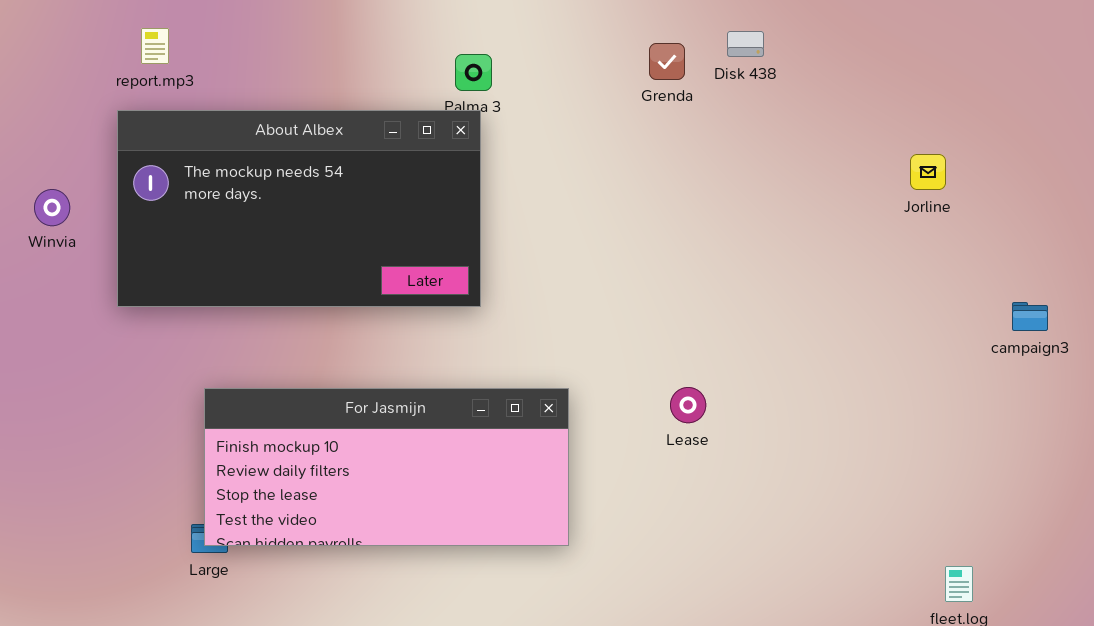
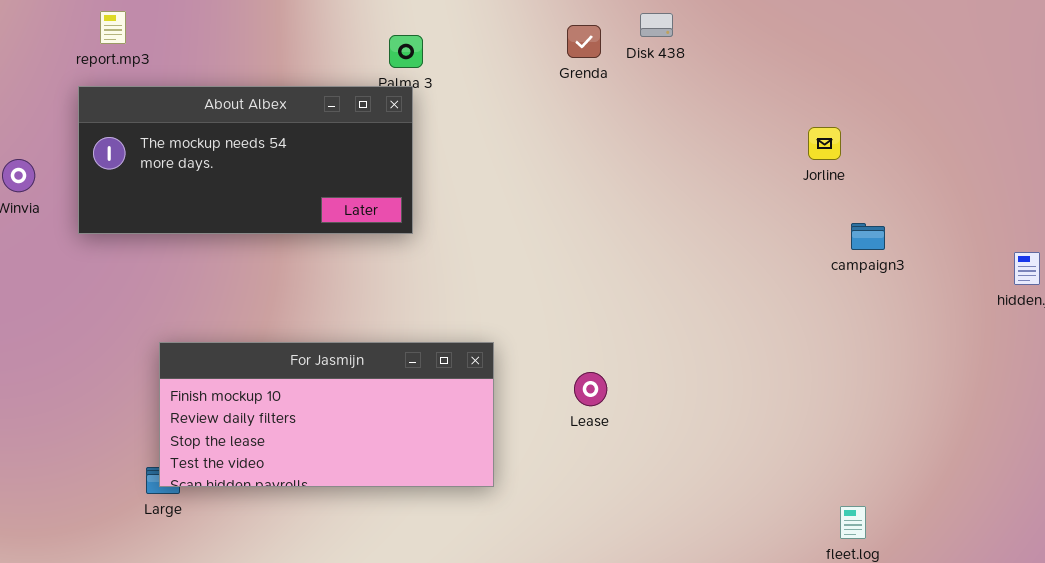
About Albex: [117,110,481,307] -> [78,86,413,234], resized
campaign3: [1012,302,1048,331] -> [851,223,885,250], moved
Lease: [670,387,706,423] -> [574,372,607,406], moved

